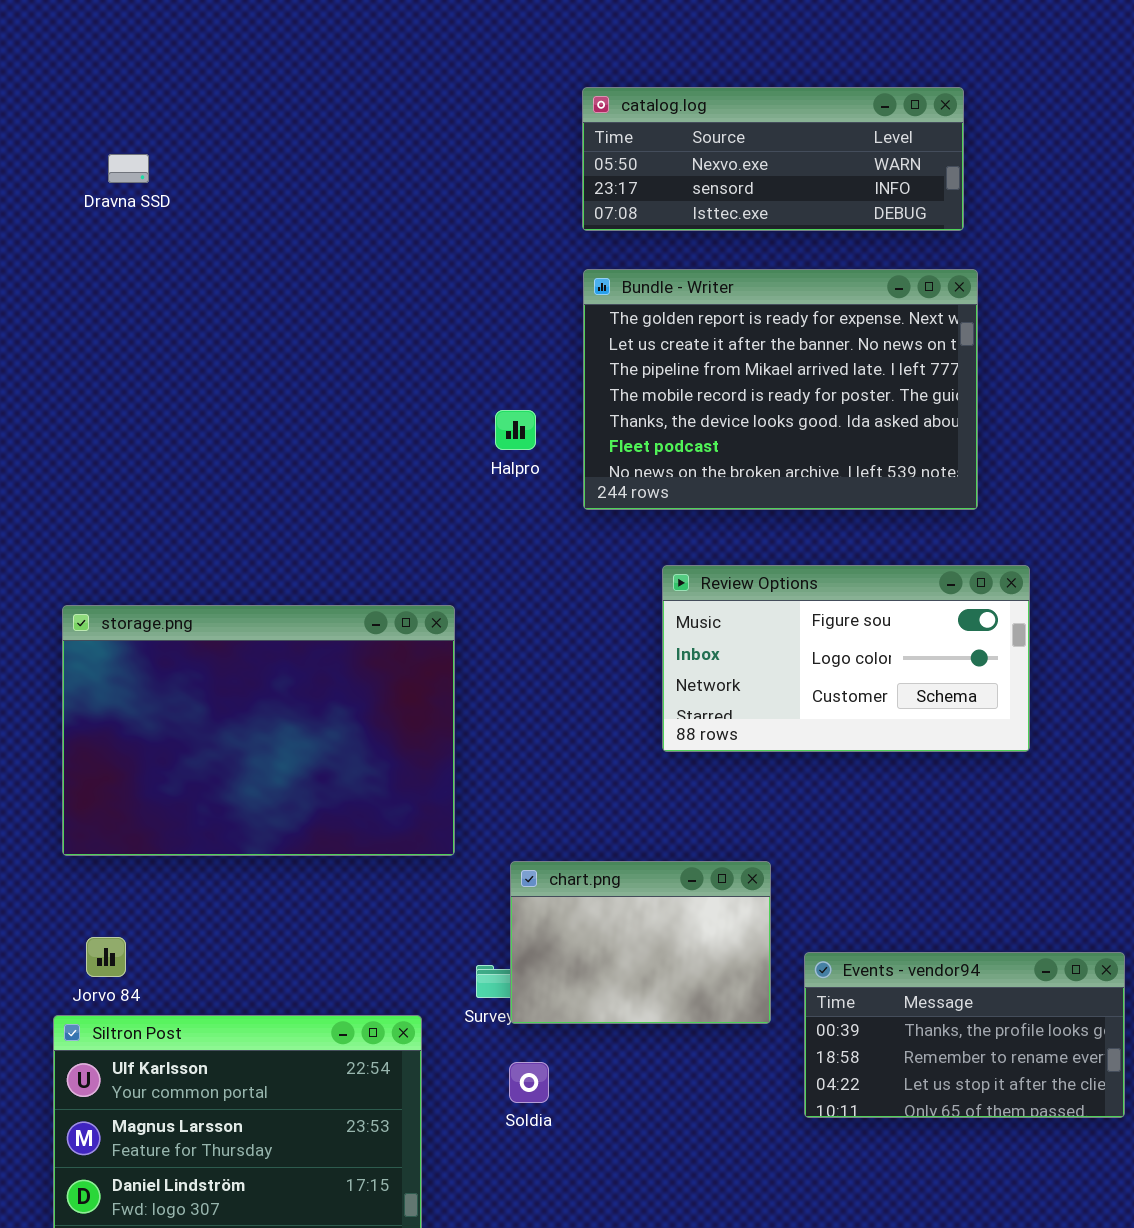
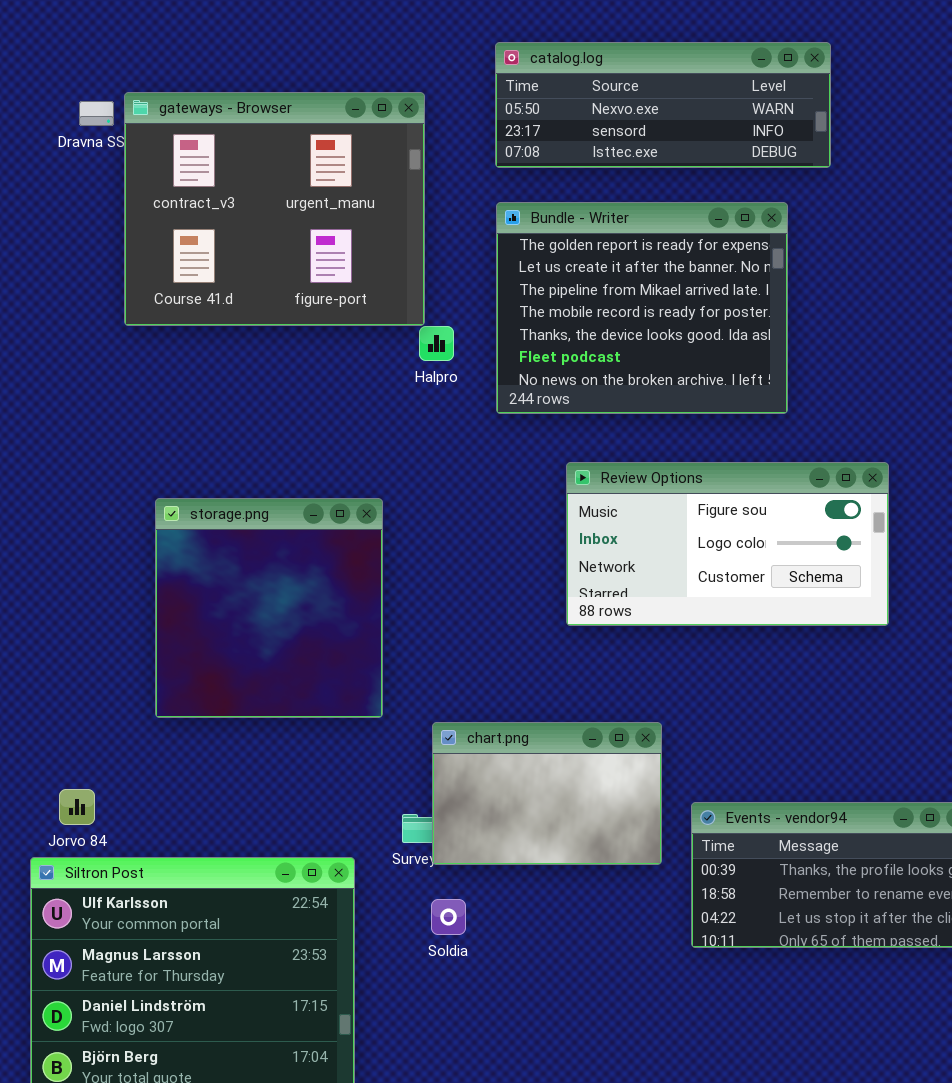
gateways - Browser: none -> [124,92,425,326], opened
Bundle - Writer: [583,269,978,510] -> [496,202,788,414], resized
storage.png: [62,605,455,856] -> [155,498,383,718], resized

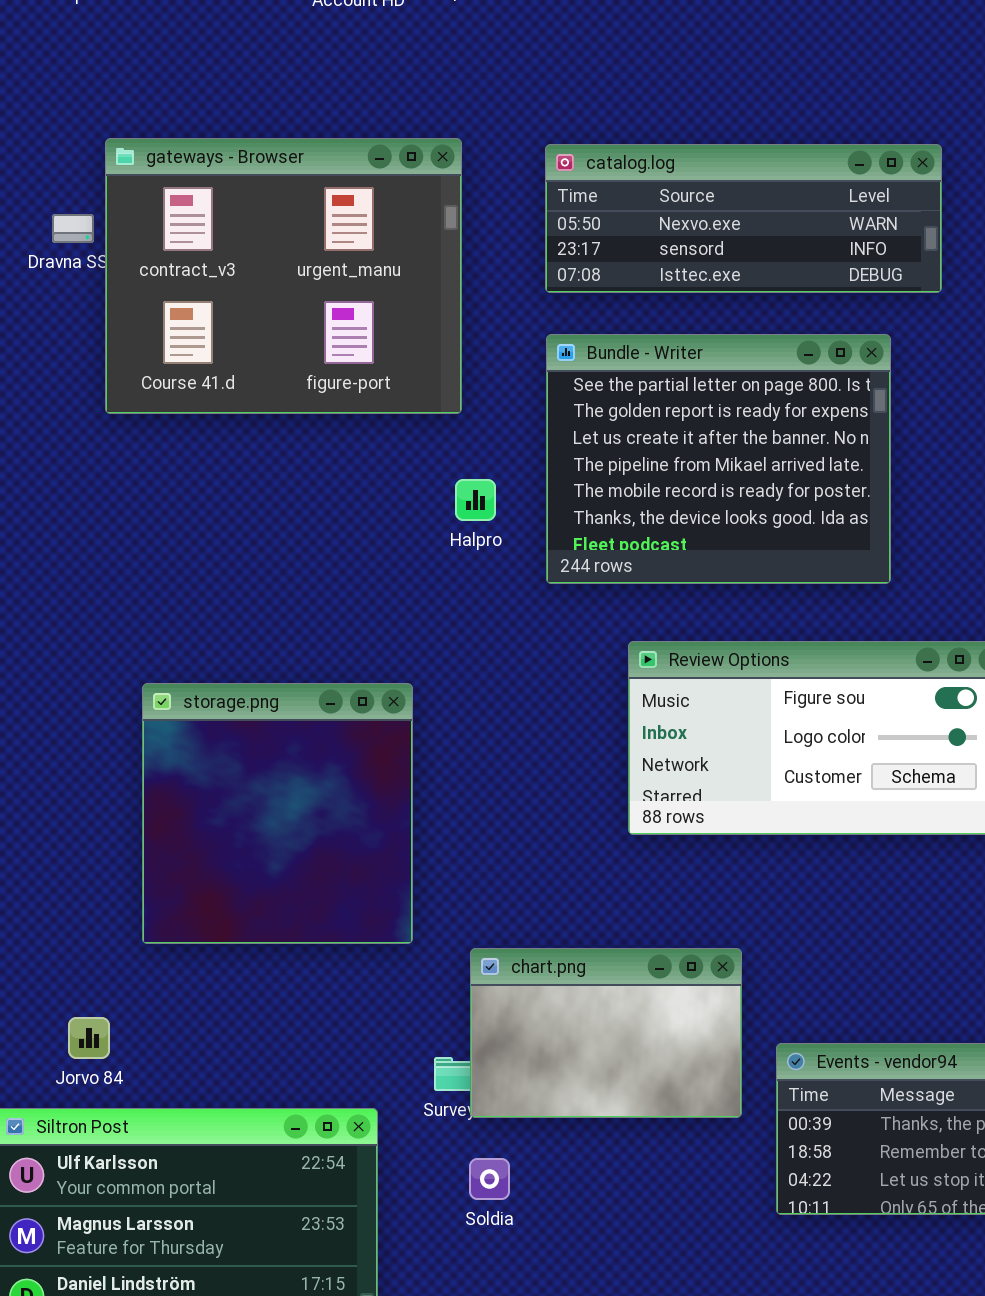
gateways - Browser: [124,92,425,326] -> [105,138,462,414], moved
Bundle - Writer: [496,202,788,414] -> [546,334,891,584], scrolled up 1 row
Jorvo 84: [59,789,95,825] -> [68,1017,110,1059], moved

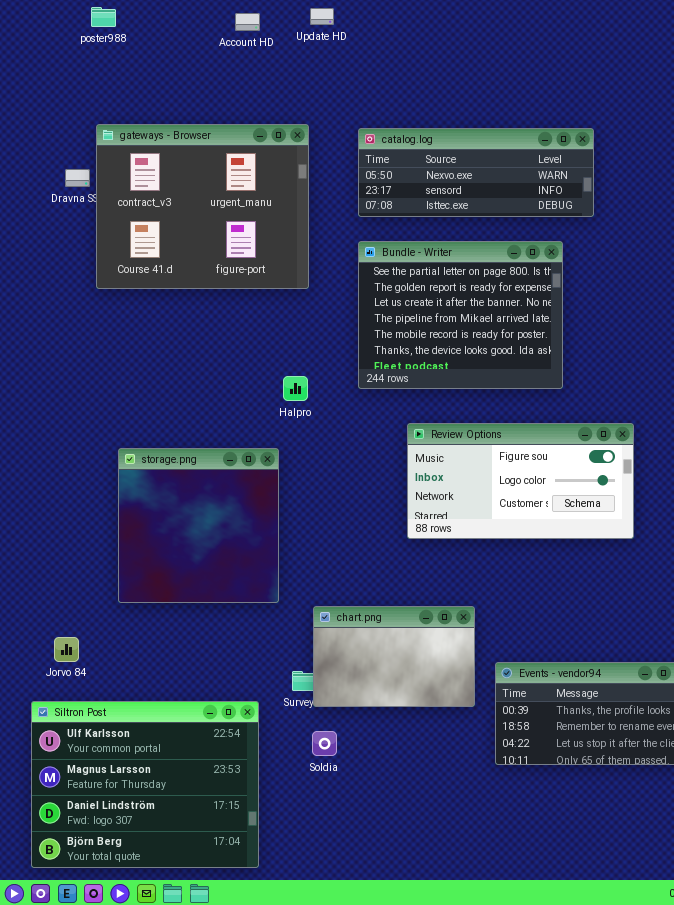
Halpro: [455,479,496,521] -> [283,376,308,401], moved
Jorvo 84: [68,1017,110,1059] -> [54,637,79,662], moved

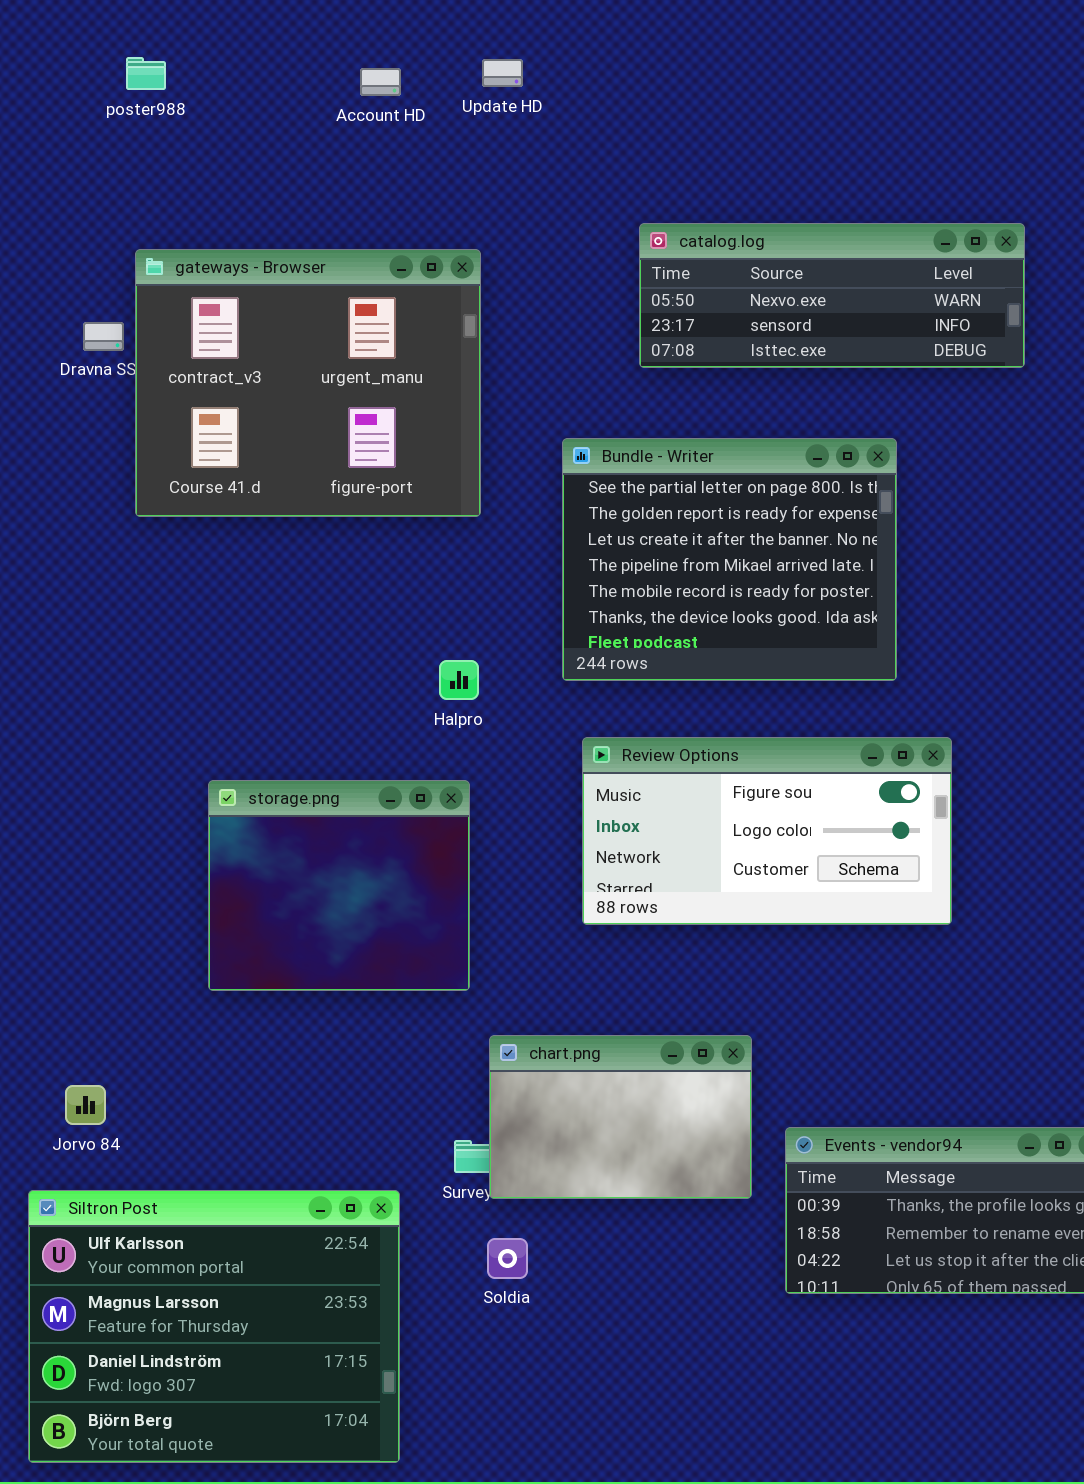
catalog.log: [358,128,594,217] -> [639,223,1025,368], moved
Review Options: [407,423,634,539] -> [582,737,952,925], moved
storage.png: [118,448,279,603] -> [208,780,470,991], moved, resized

